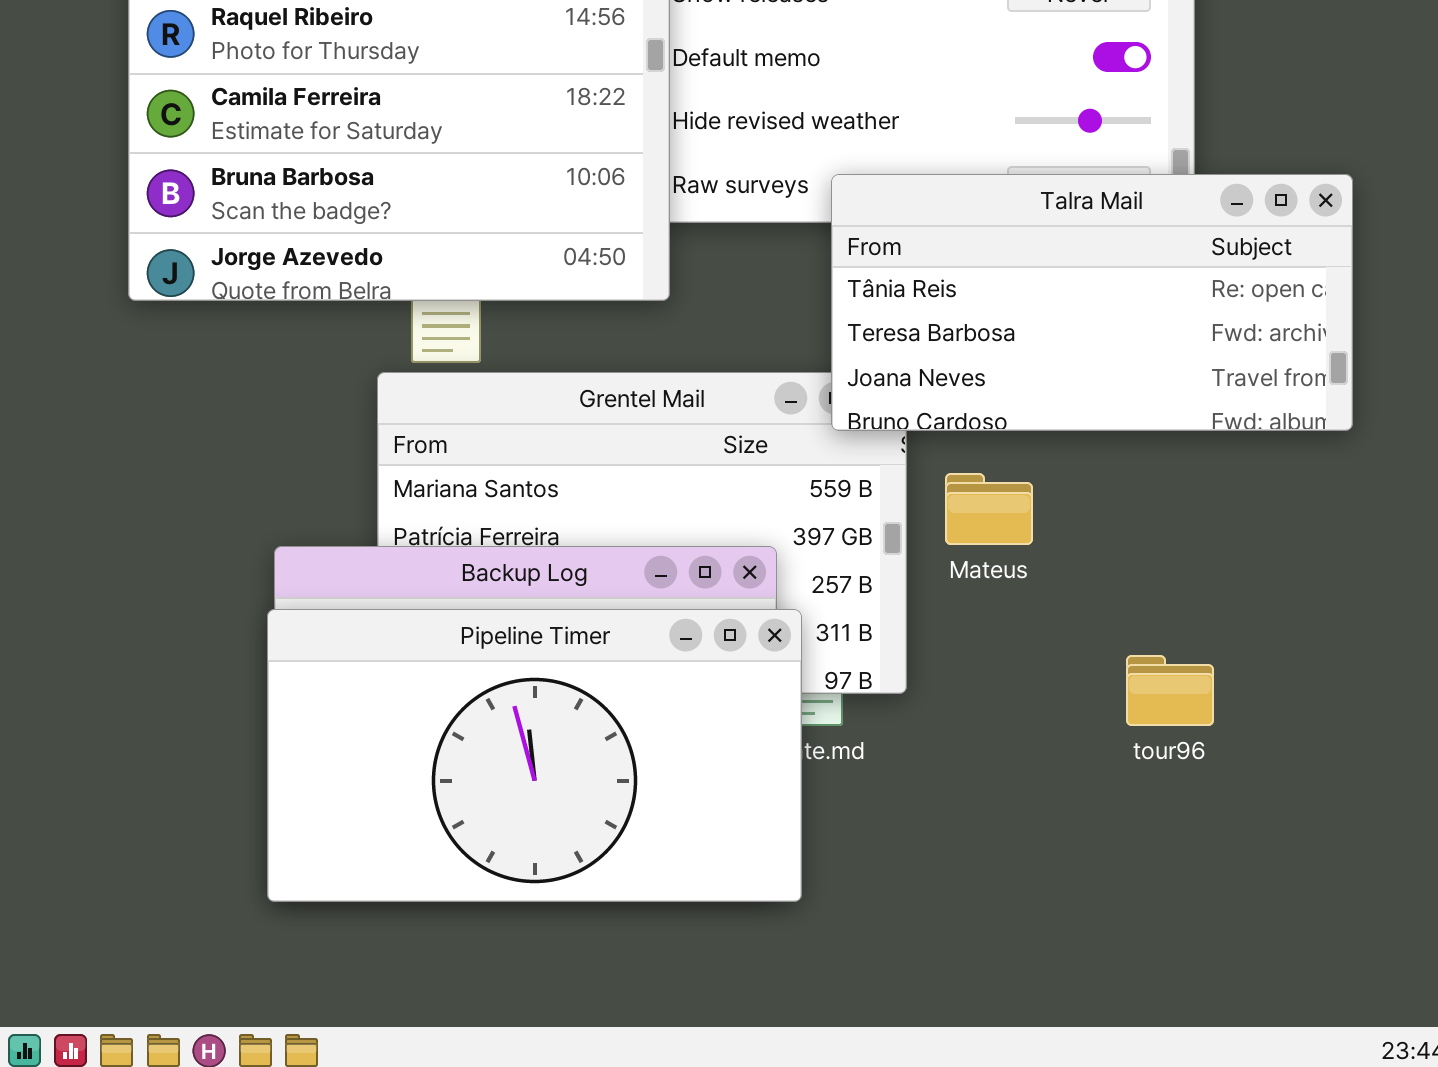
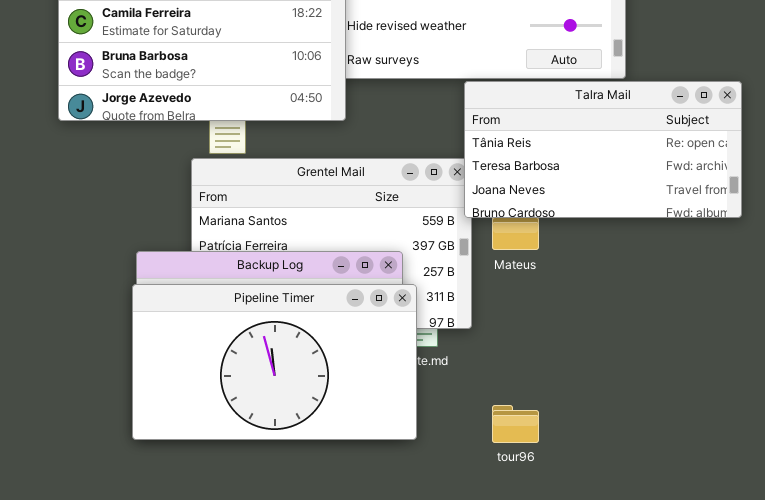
Talra Mail: [831,174,1353,431] -> [464,81,742,218], moved
tour96: [1126,655,1214,726] -> [492,405,539,443], moved

